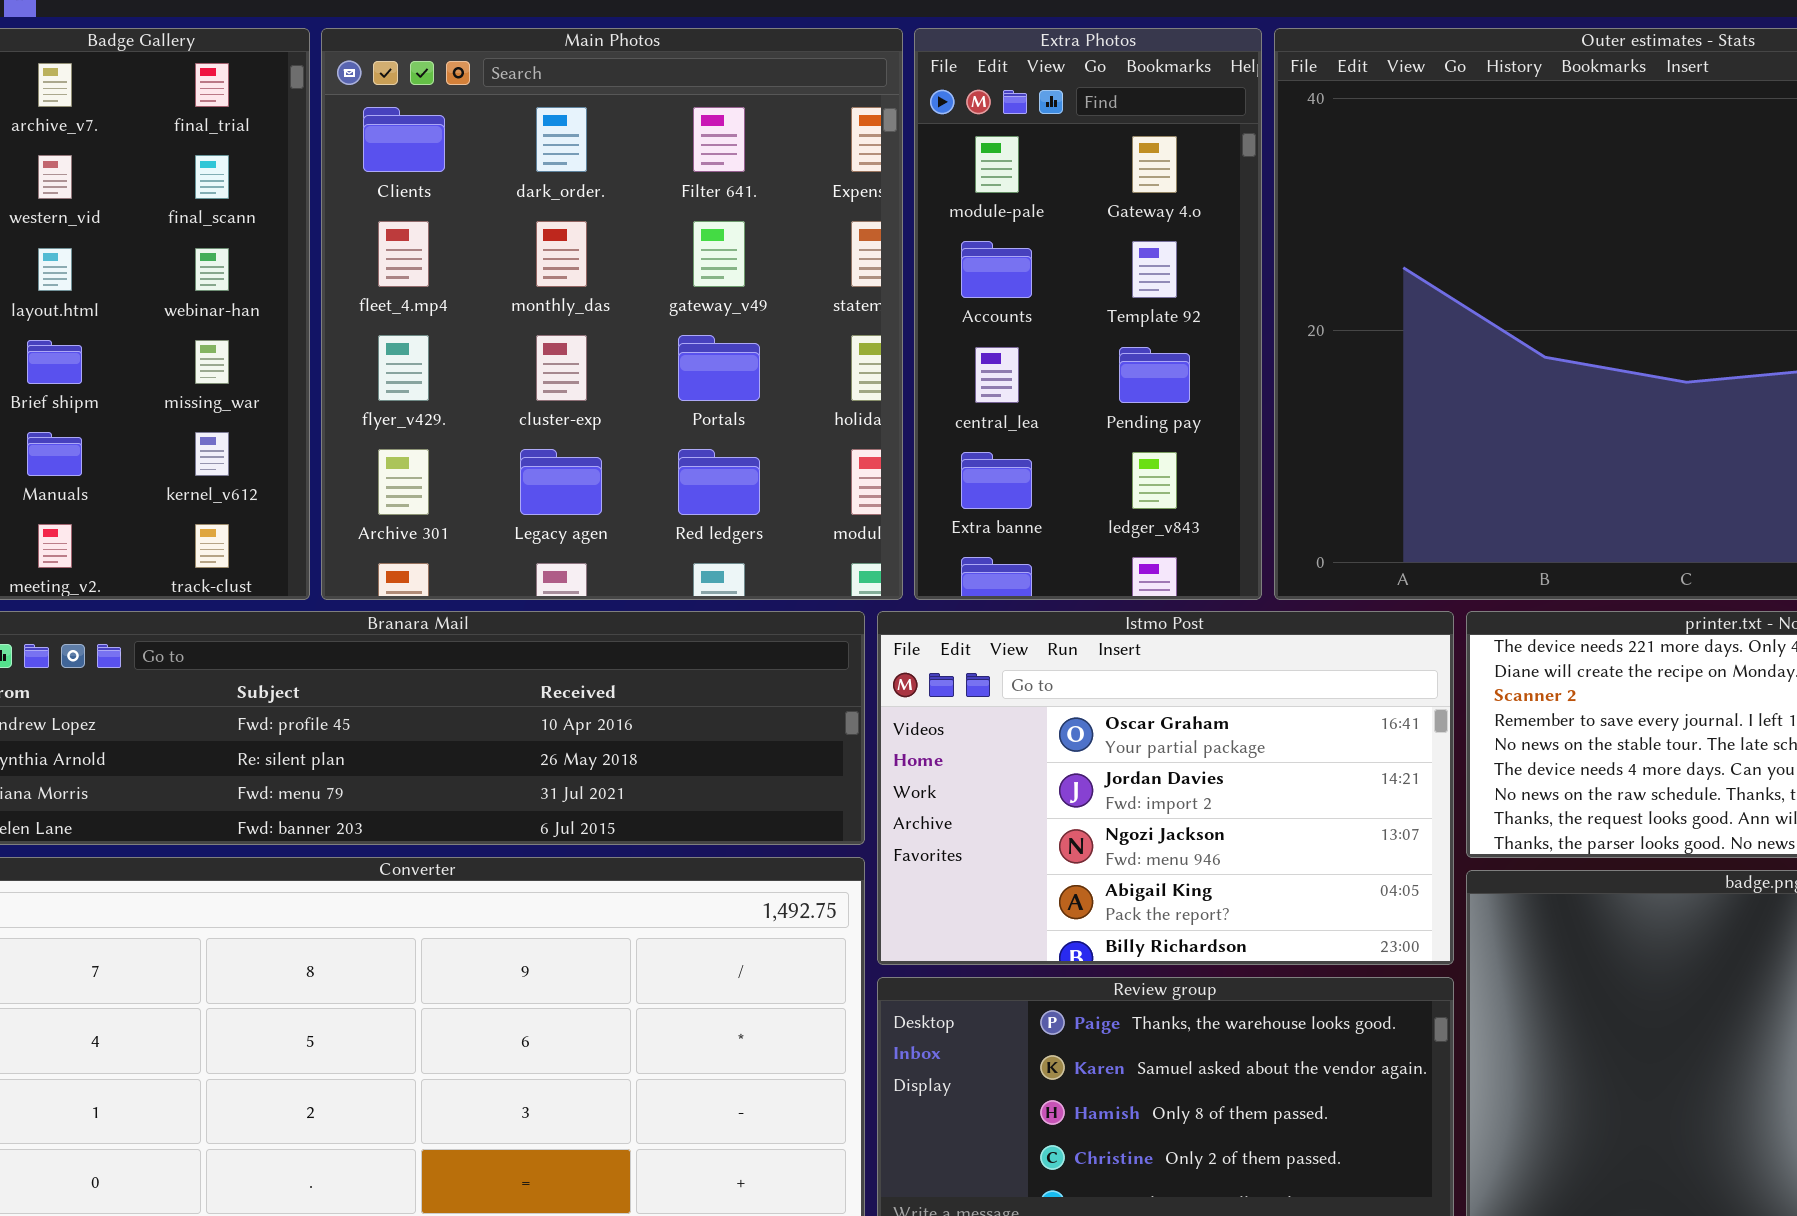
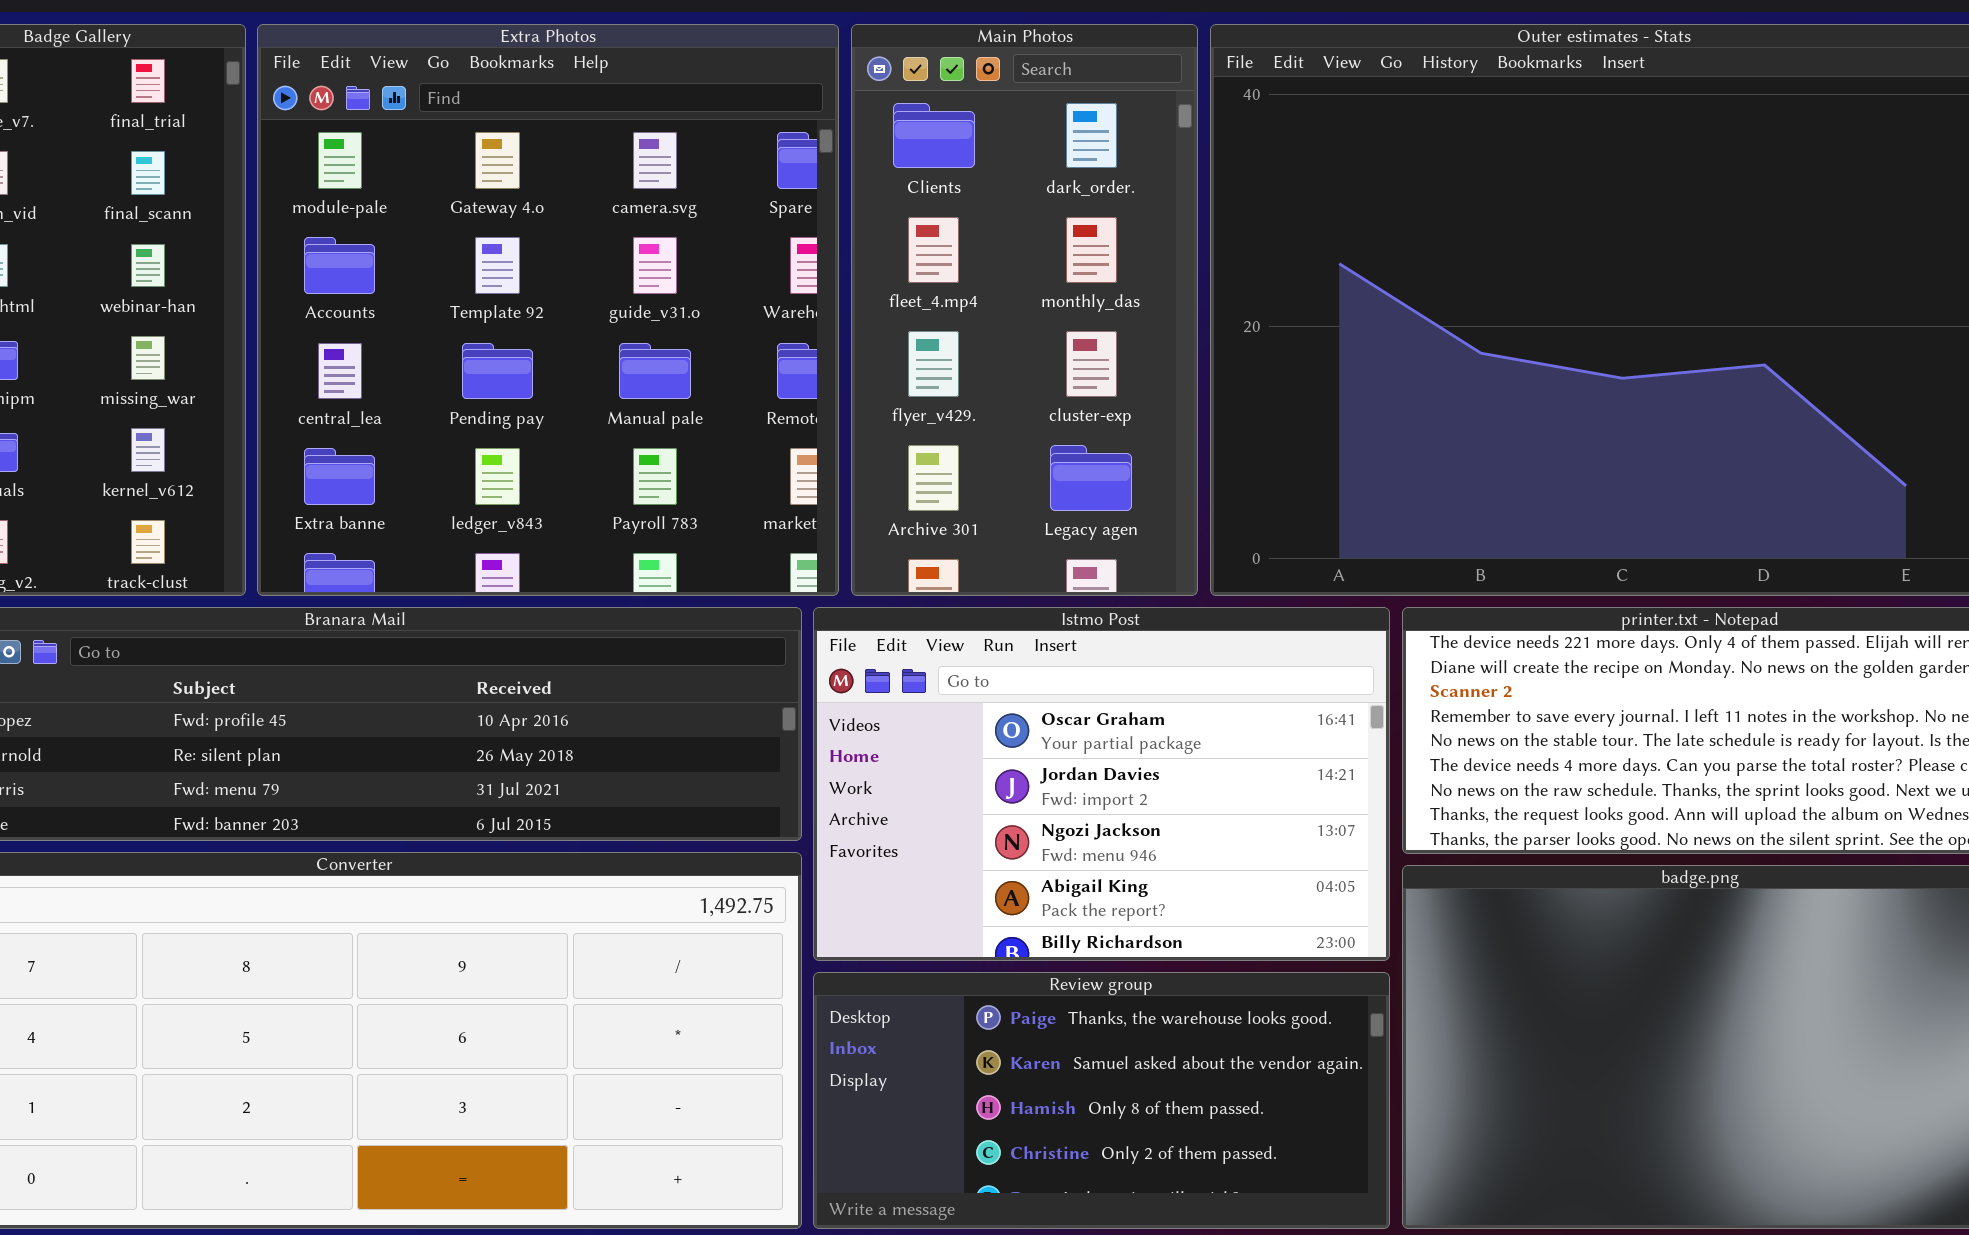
Main Photos: [321,28,903,600] -> [851,24,1198,596], moved, resized
Extra Photos: [914,28,1262,600] -> [257,24,839,596], moved, resized

